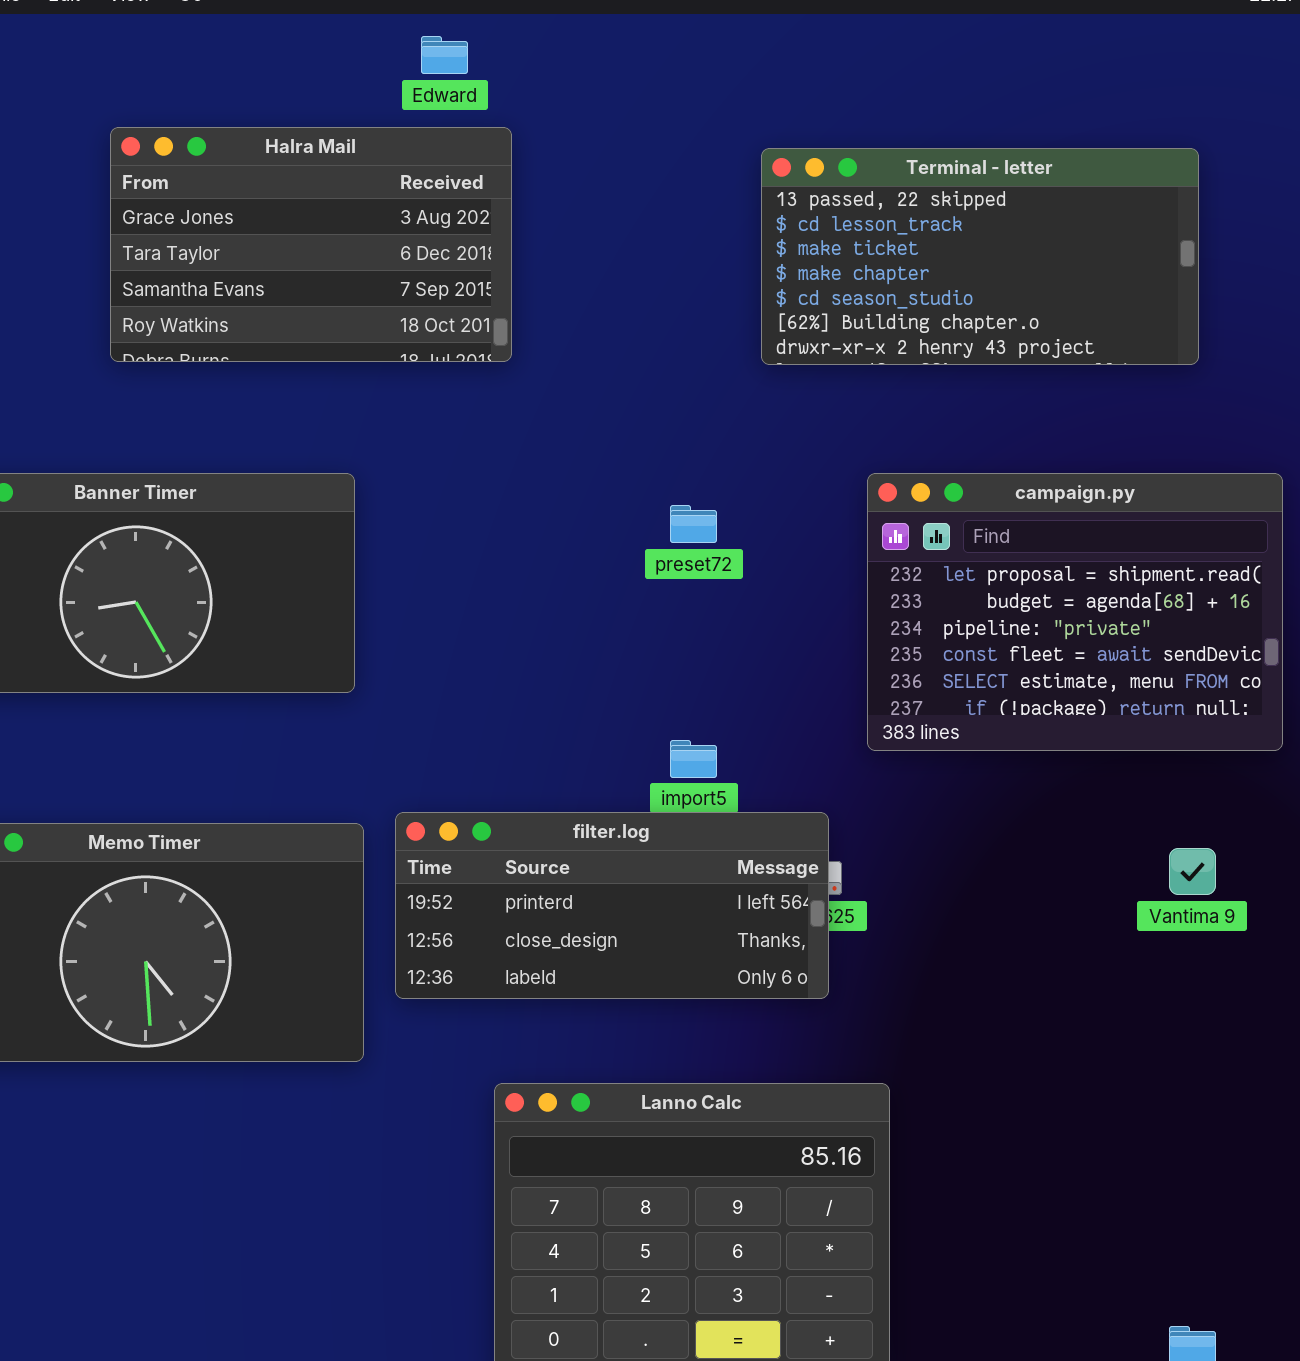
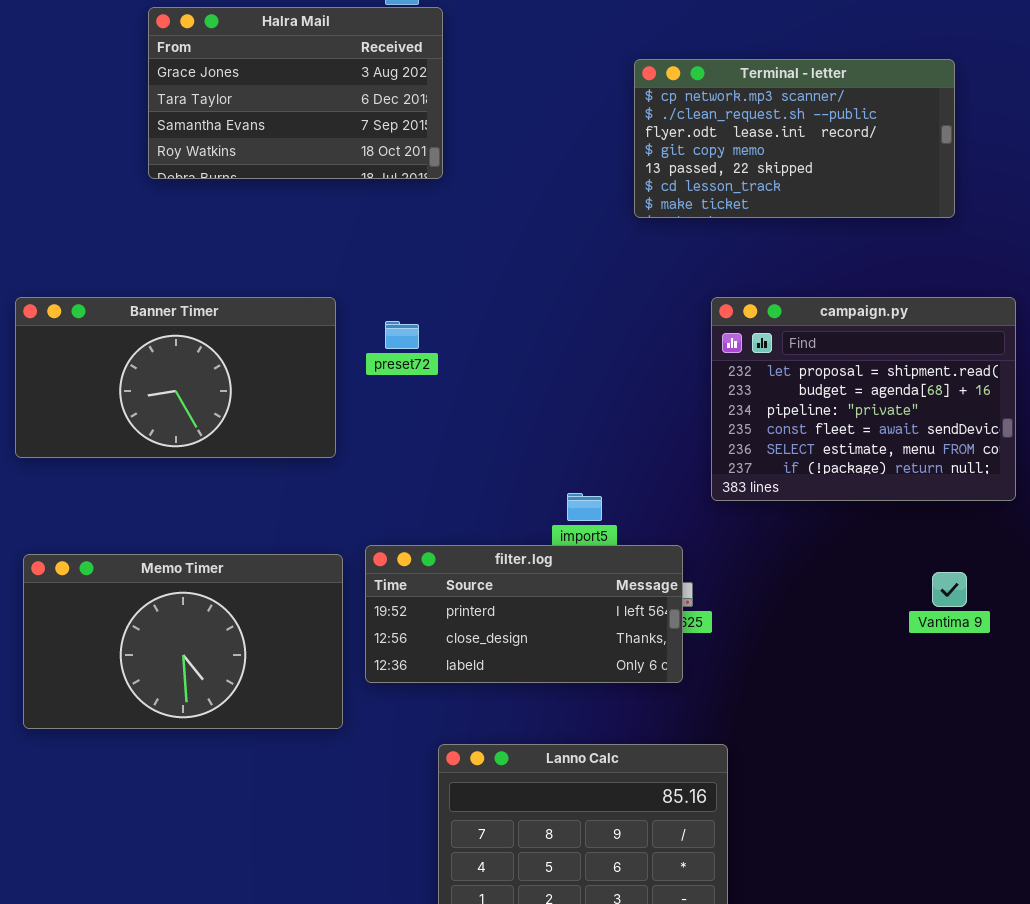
Halra Mail: [110,127,512,362] -> [148,7,443,179], moved
Terminal - letter: [761,148,1199,365] -> [634,59,955,218], scrolled up 4 rows
preset72: [670,505,717,543] -> [385,321,419,349], moved

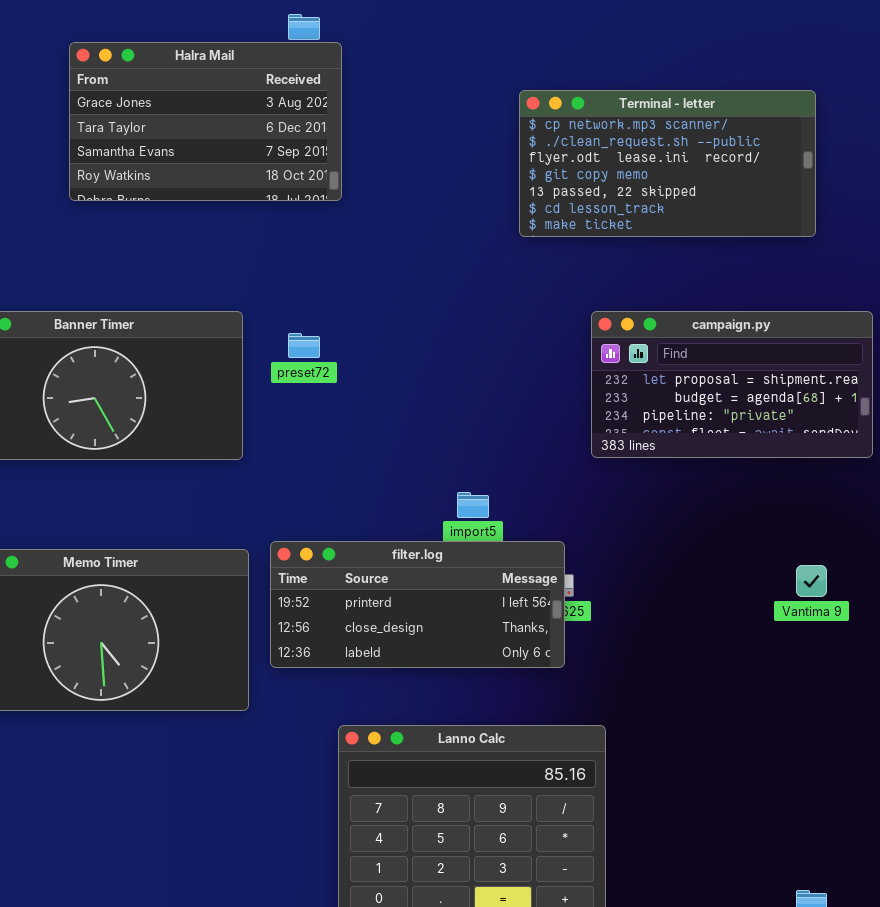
campaign.py: [711,297,1016,501] -> [591,311,873,458], resized

